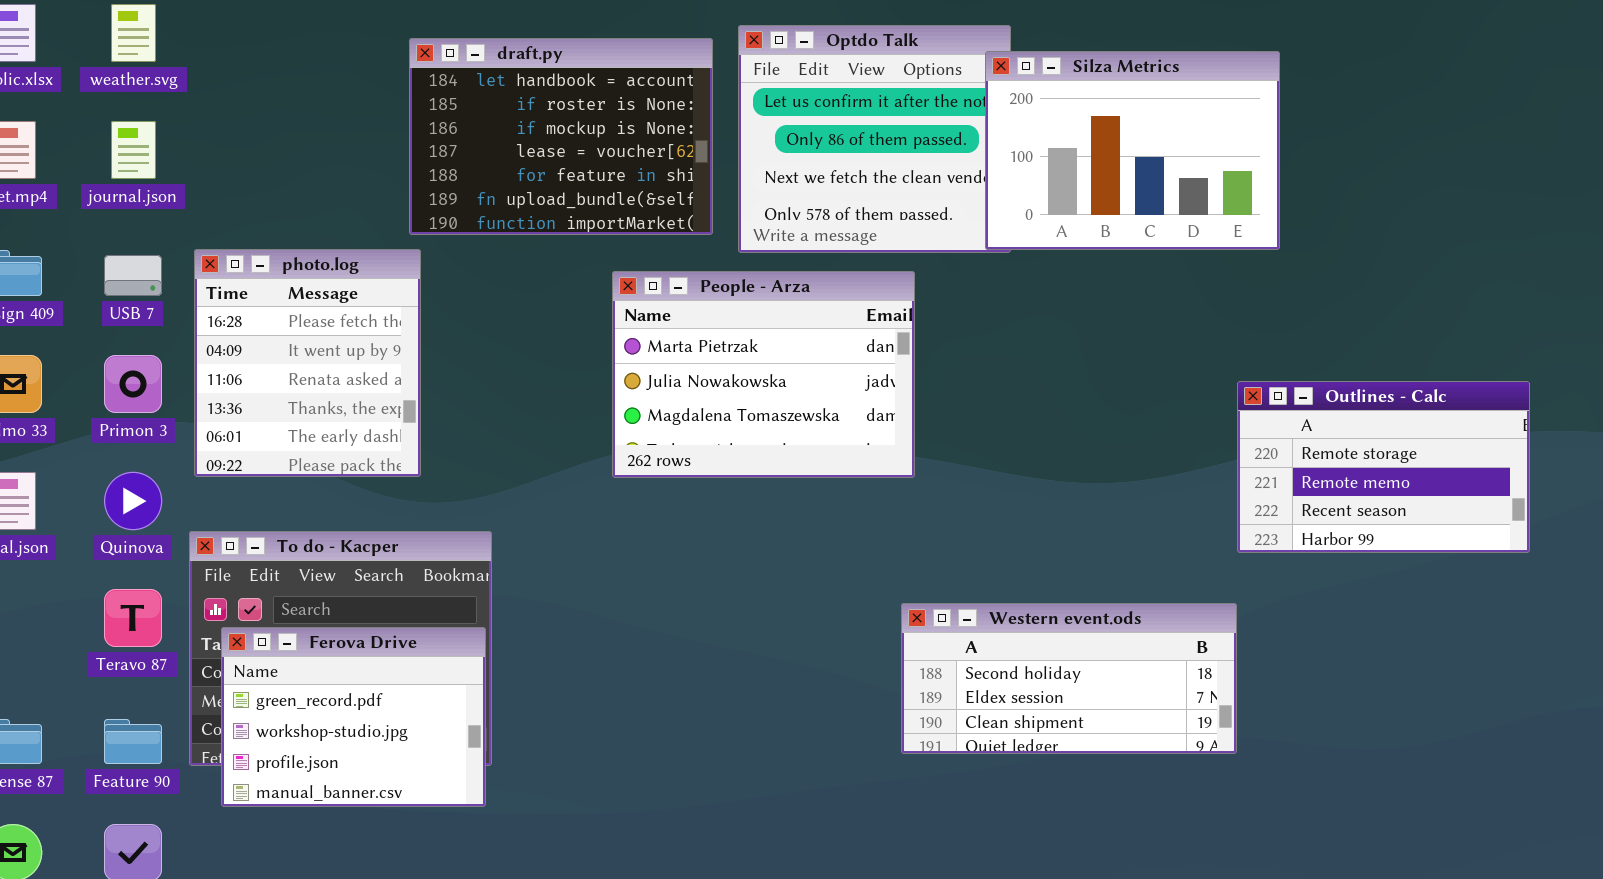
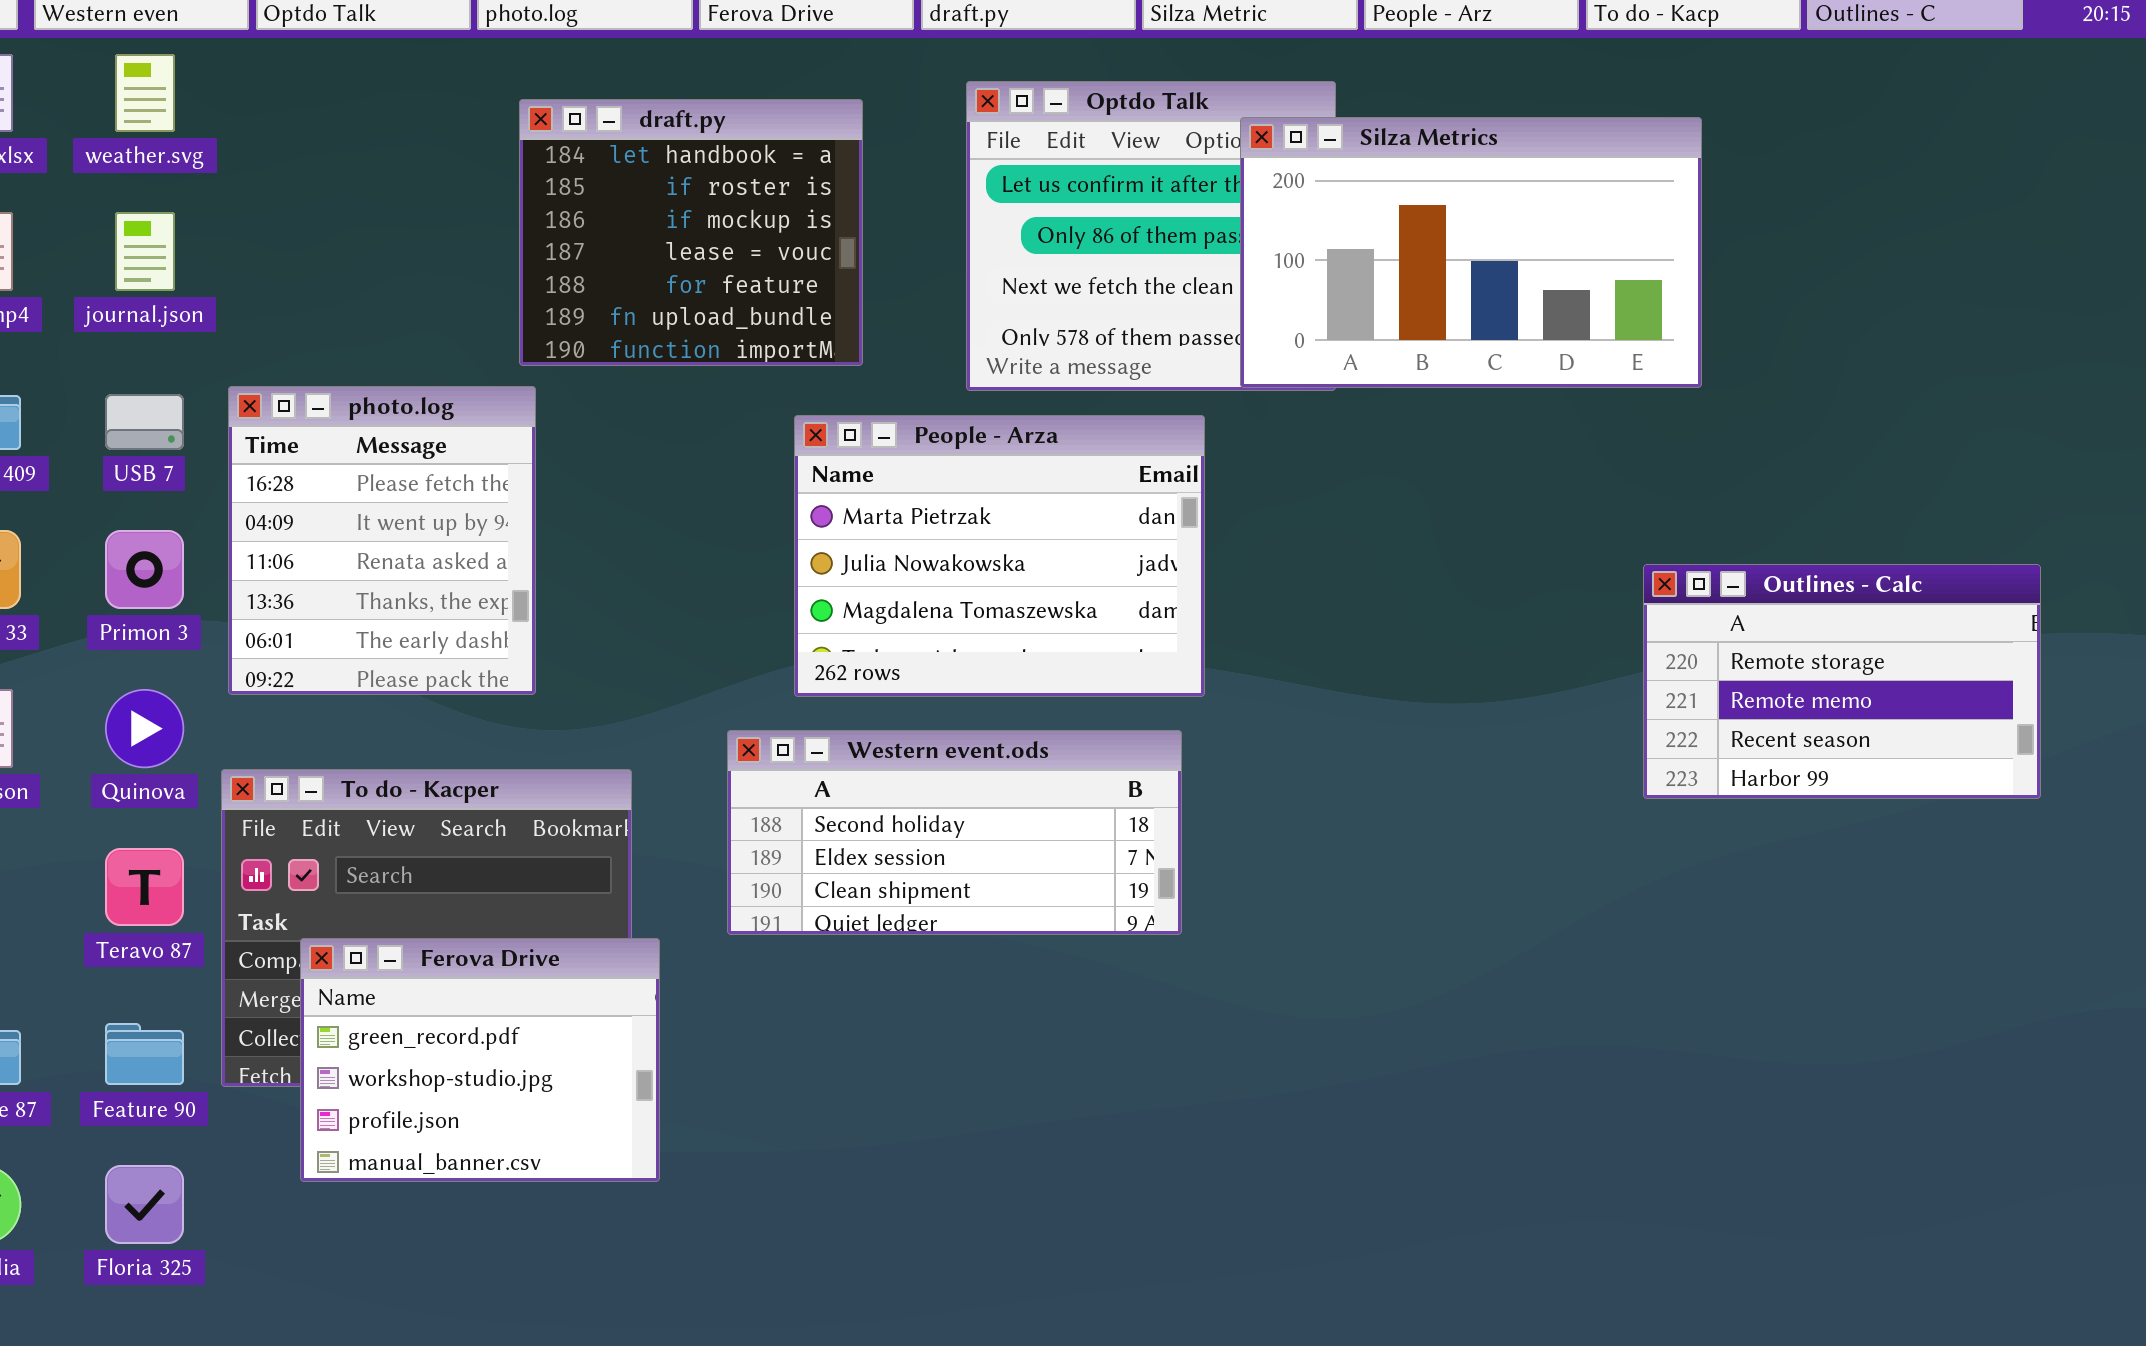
draft.py: [409,38,713,235] -> [519,99,863,366], resized
Silza Metrics: [985,51,1280,250] -> [1240,117,1702,388], resized
Western event.ods: [901,603,1237,754] -> [727,730,1182,935], moved
Ferova Drive: [221,627,486,807] -> [300,938,660,1182], moved

